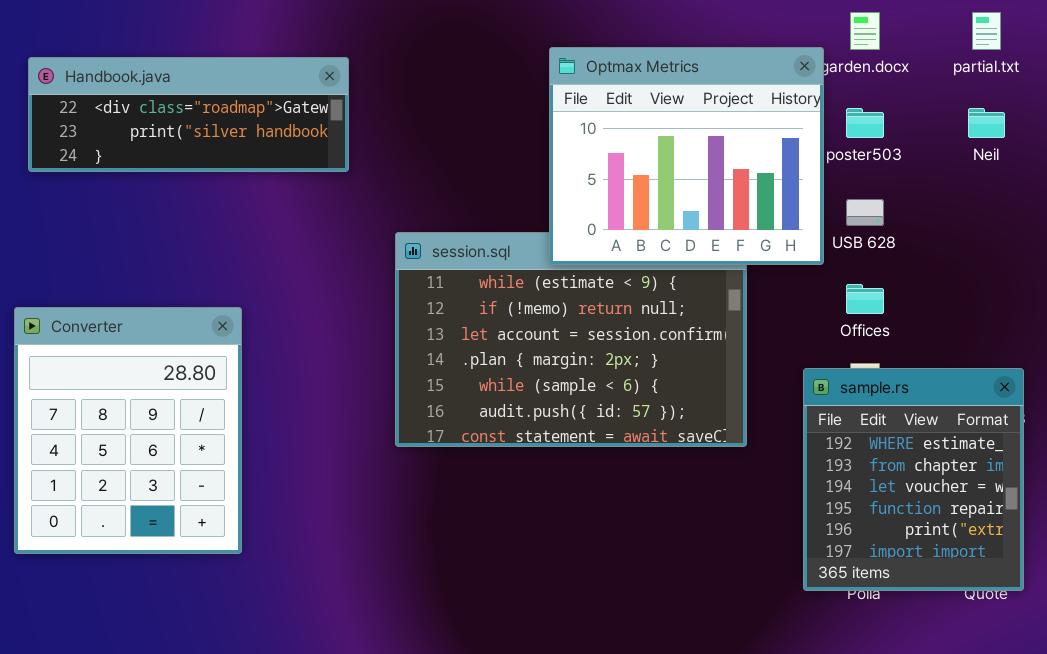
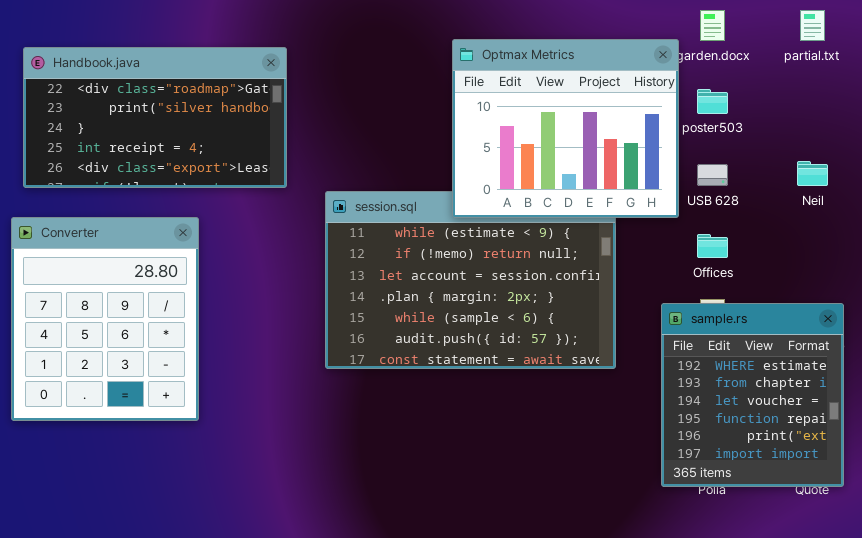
Handbook.java: [28,57,349,172] -> [23,47,287,188], resized
Neil: [968,108,1005,138] -> [797,161,828,186], moved
Converter: [14,307,242,554] -> [11,217,199,421], moved

